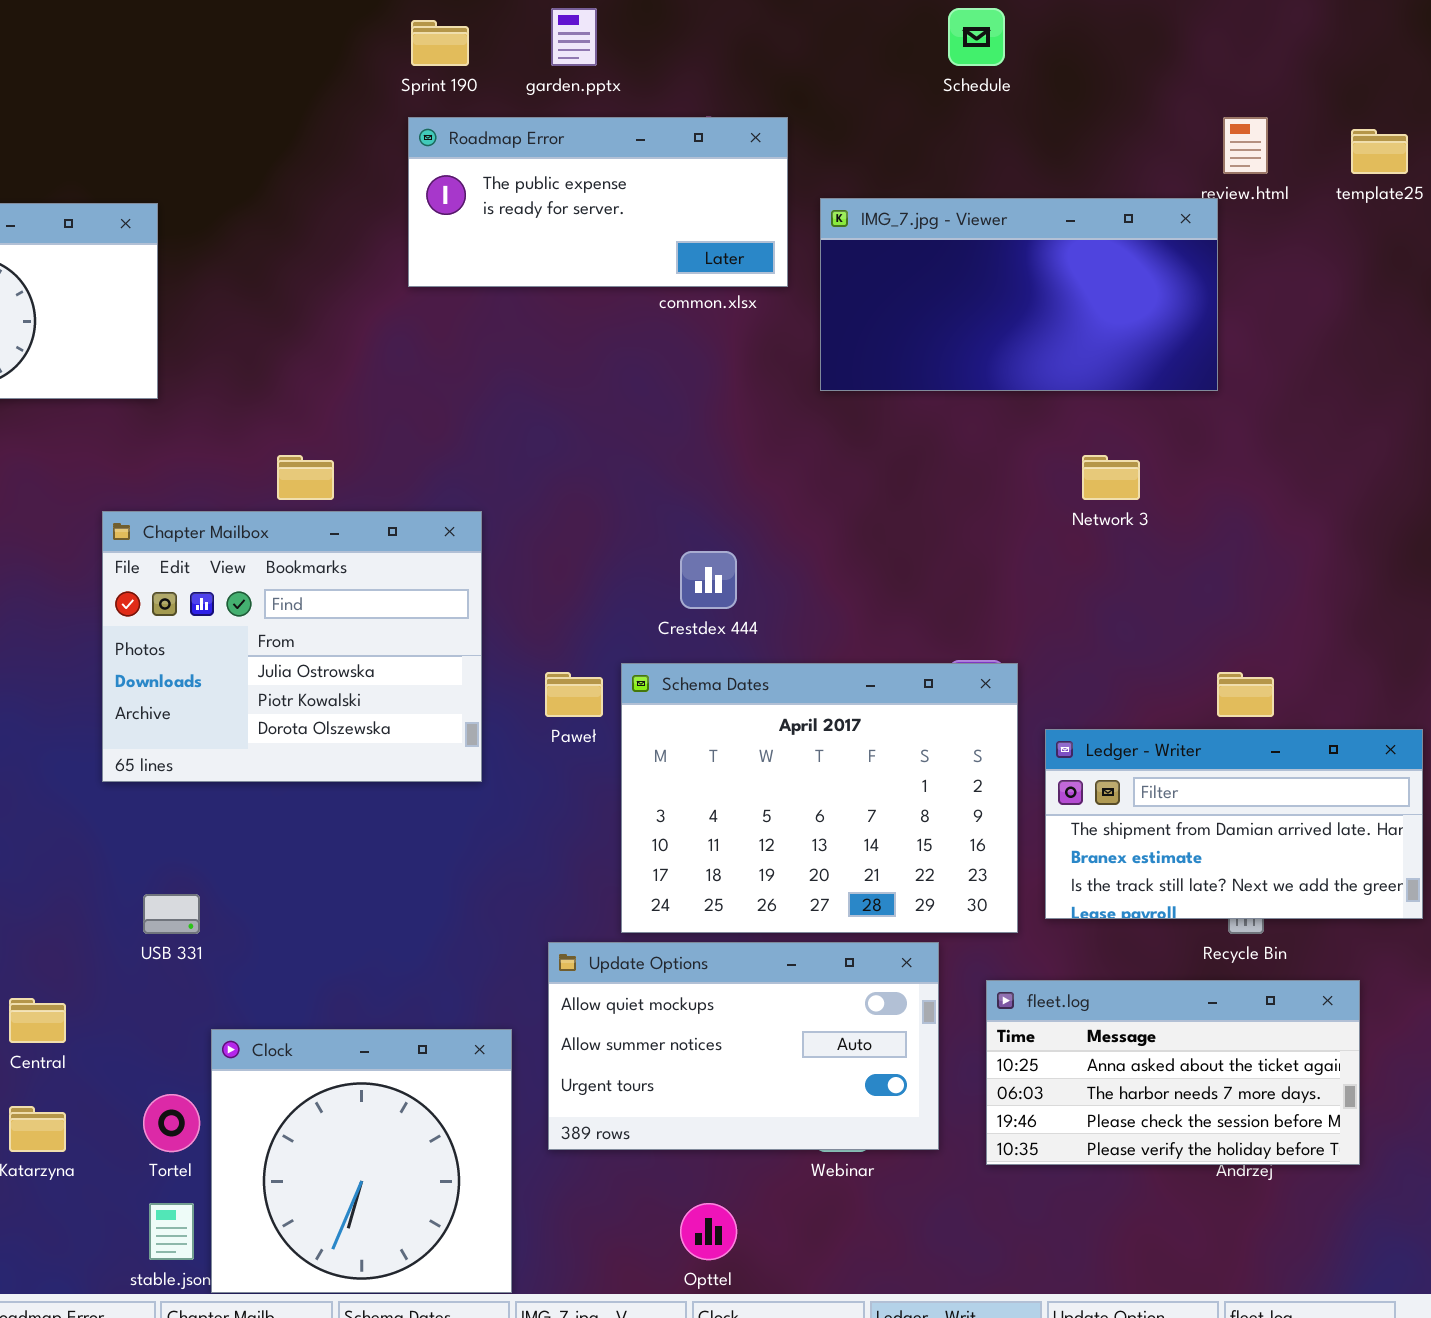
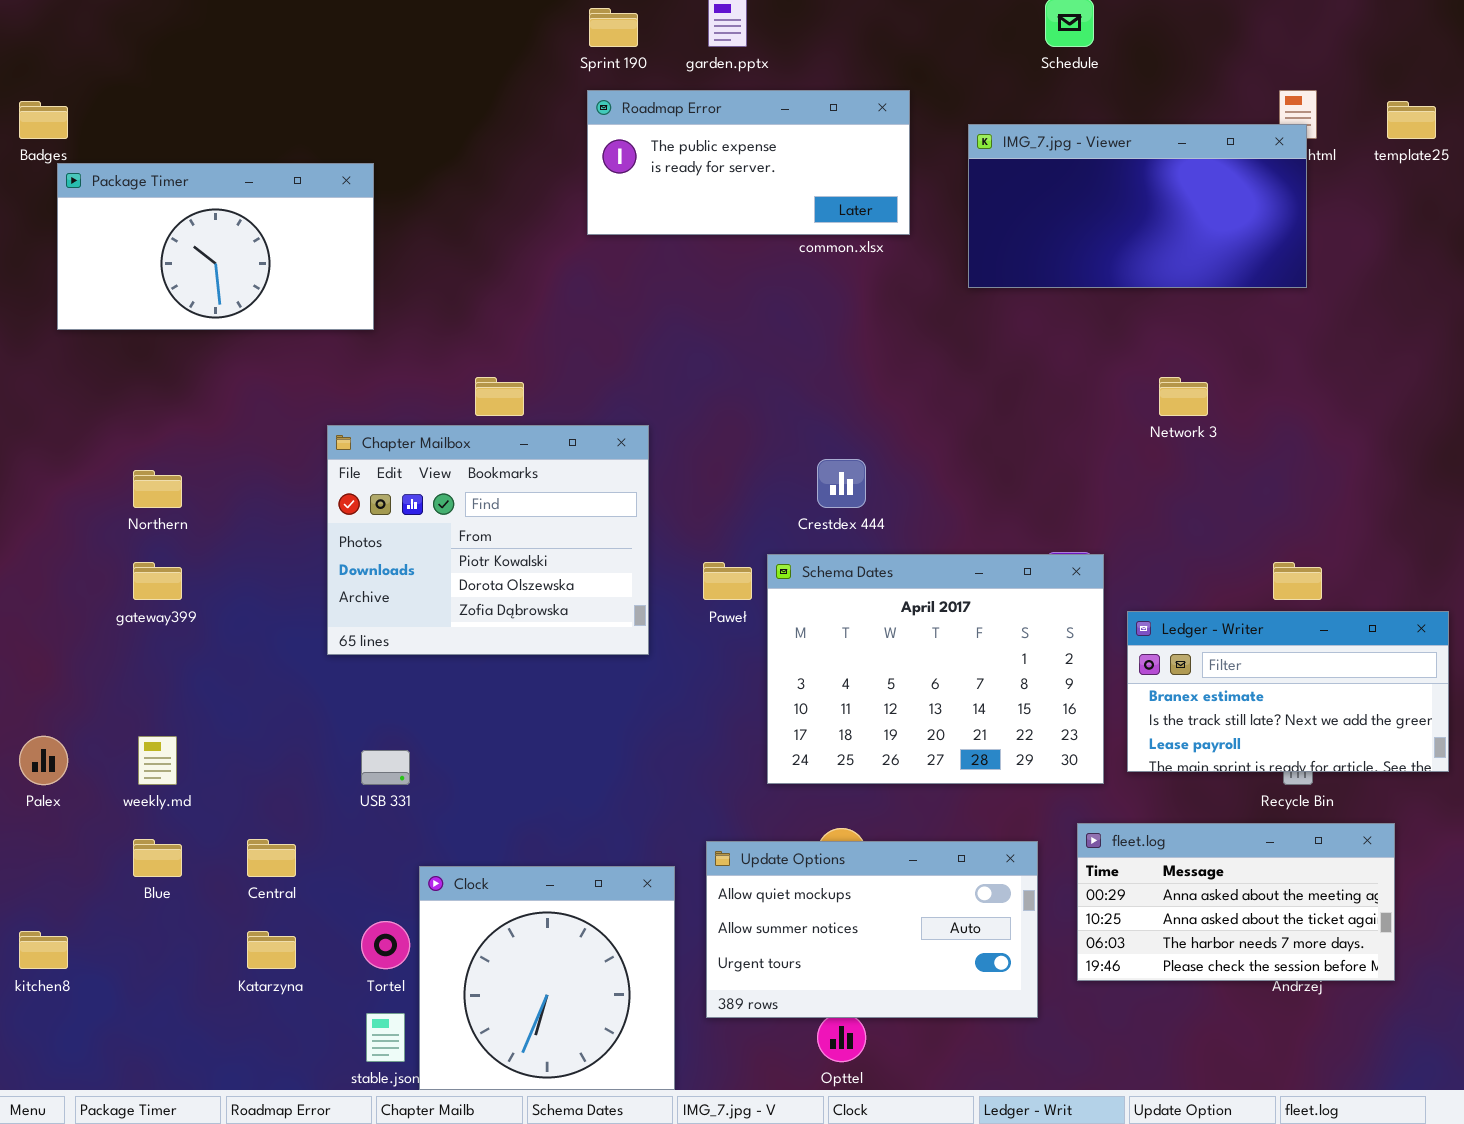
IMG_7.jpg - Viewer: [820,198,1218,391] -> [968,124,1307,288], moved
Chapter Mailbox: [102,511,482,782] -> [327,425,649,655], scrolled down 1 row
Ledger - Writer: [1045,729,1423,919] -> [1127,611,1449,772], scrolled down 1 row
Update Options: [548,942,939,1150] -> [706,841,1038,1018], moved
fleet.log: [986,980,1360,1165] -> [1077,823,1395,981], scrolled up 1 row

